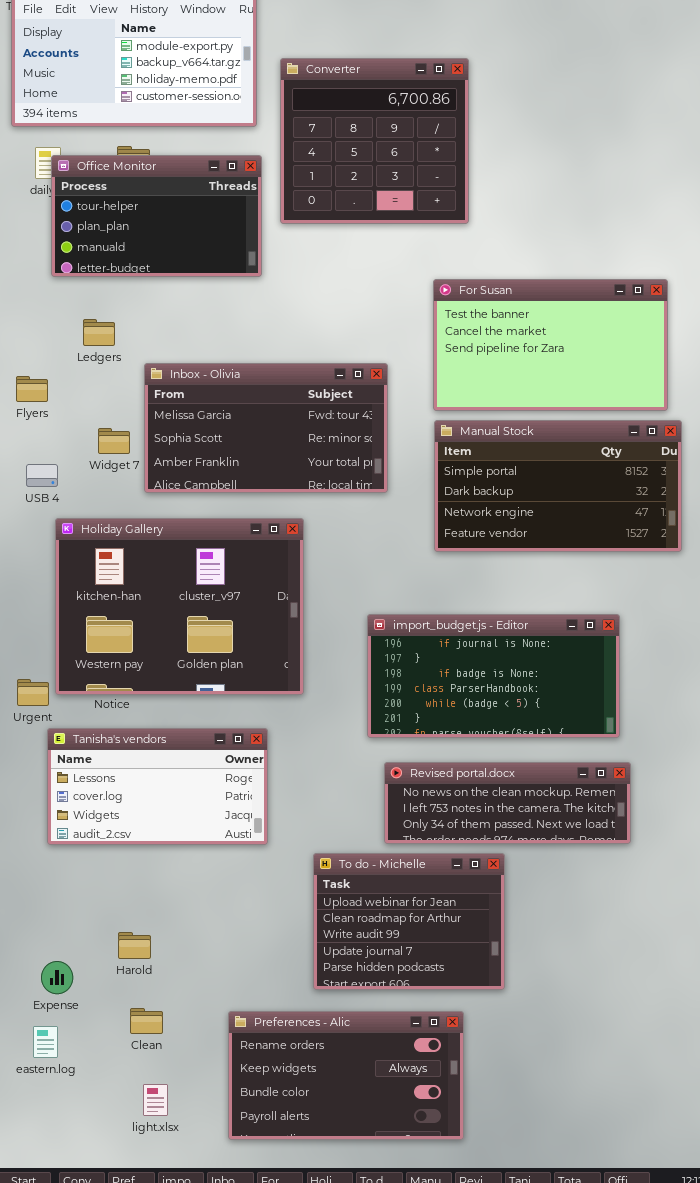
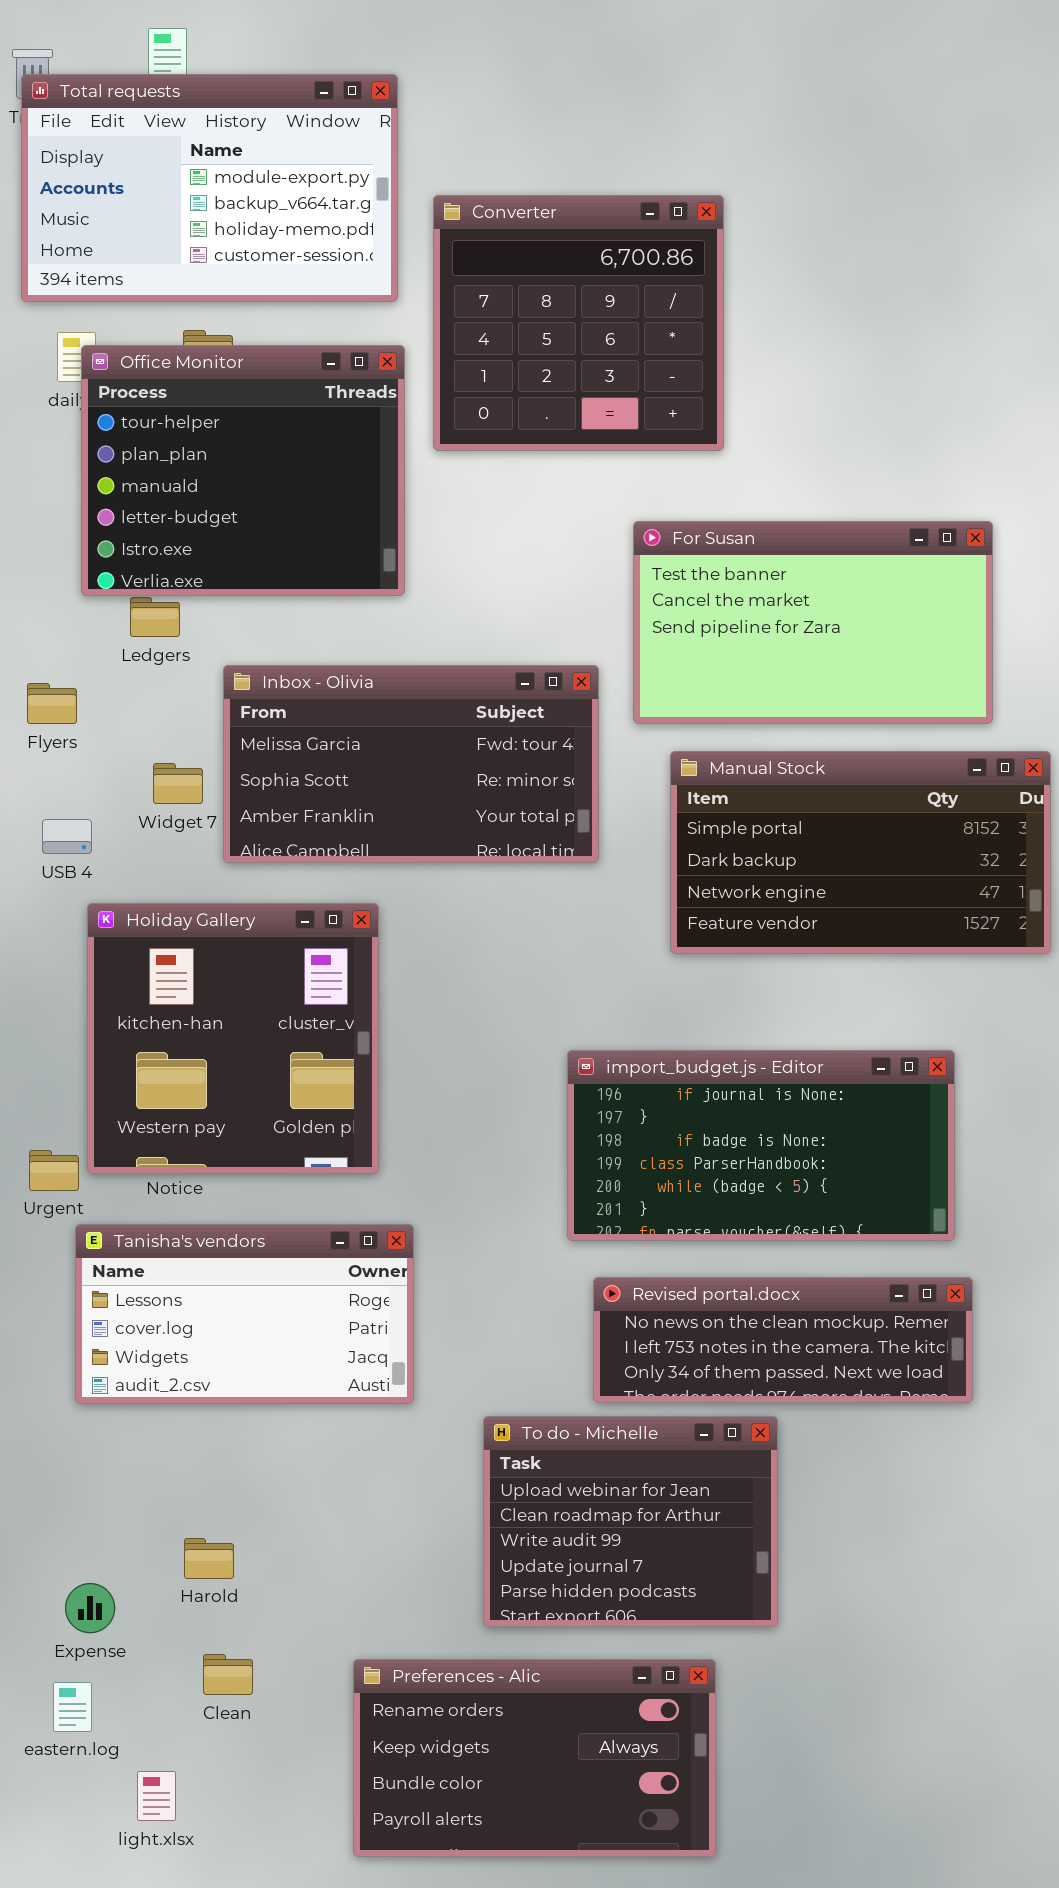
Office Monitor: [51,155,262,277] -> [81,345,405,596], resized
For Susan: [433,279,668,411] -> [633,521,993,724], moved
Holiday Gallery: [55,518,304,695] -> [87,903,379,1174], resized
light.xlsx: [143,1084,168,1116] -> [137,1771,176,1821], moved

